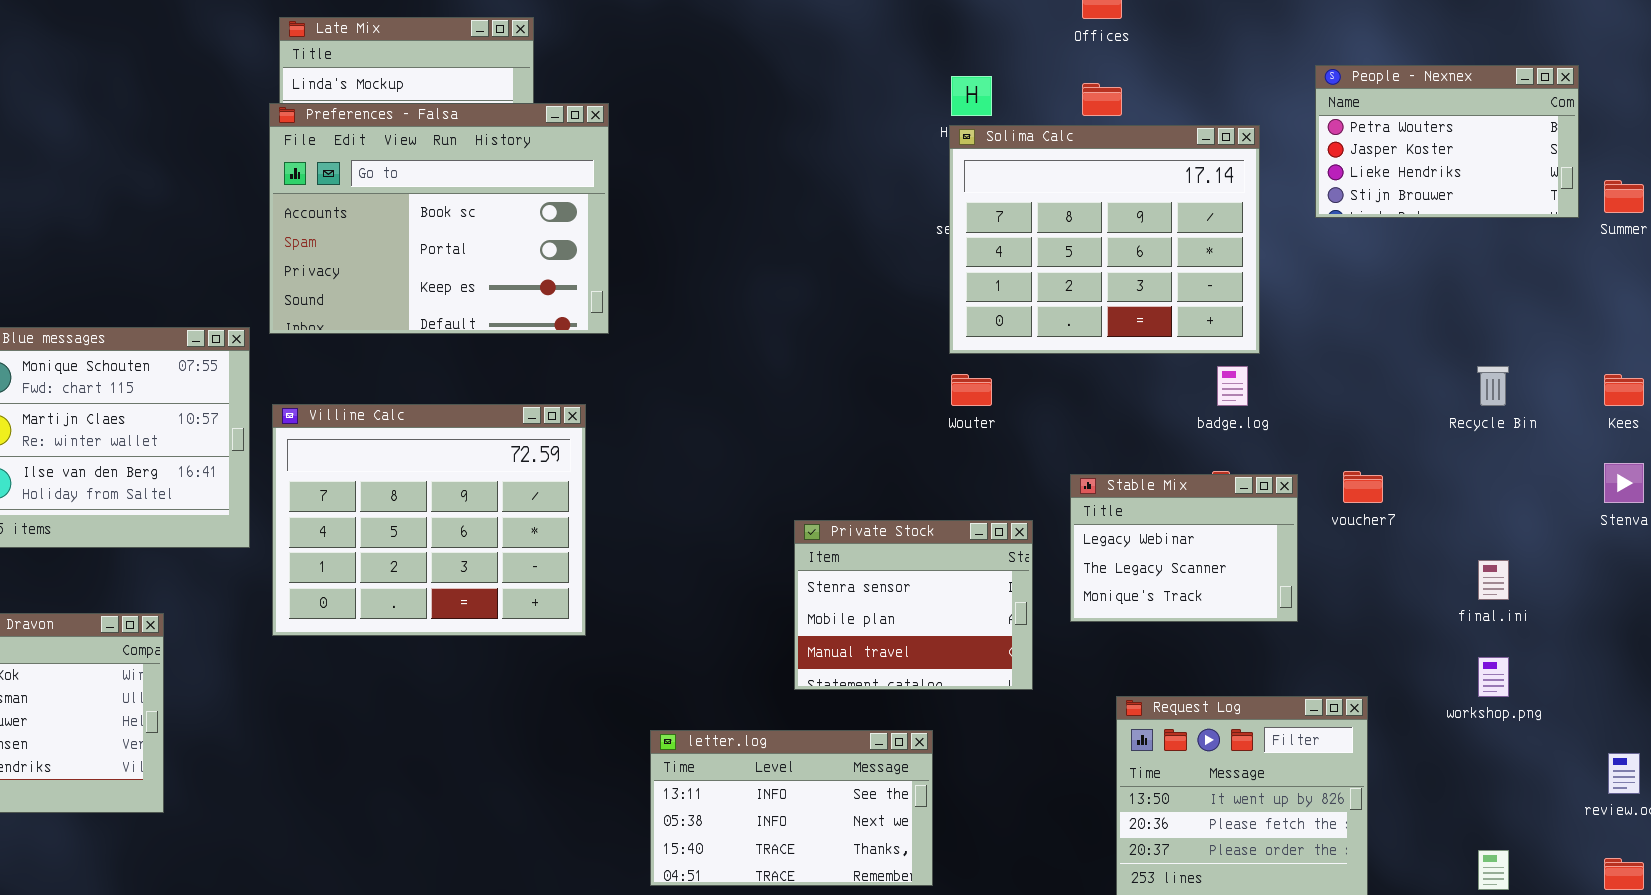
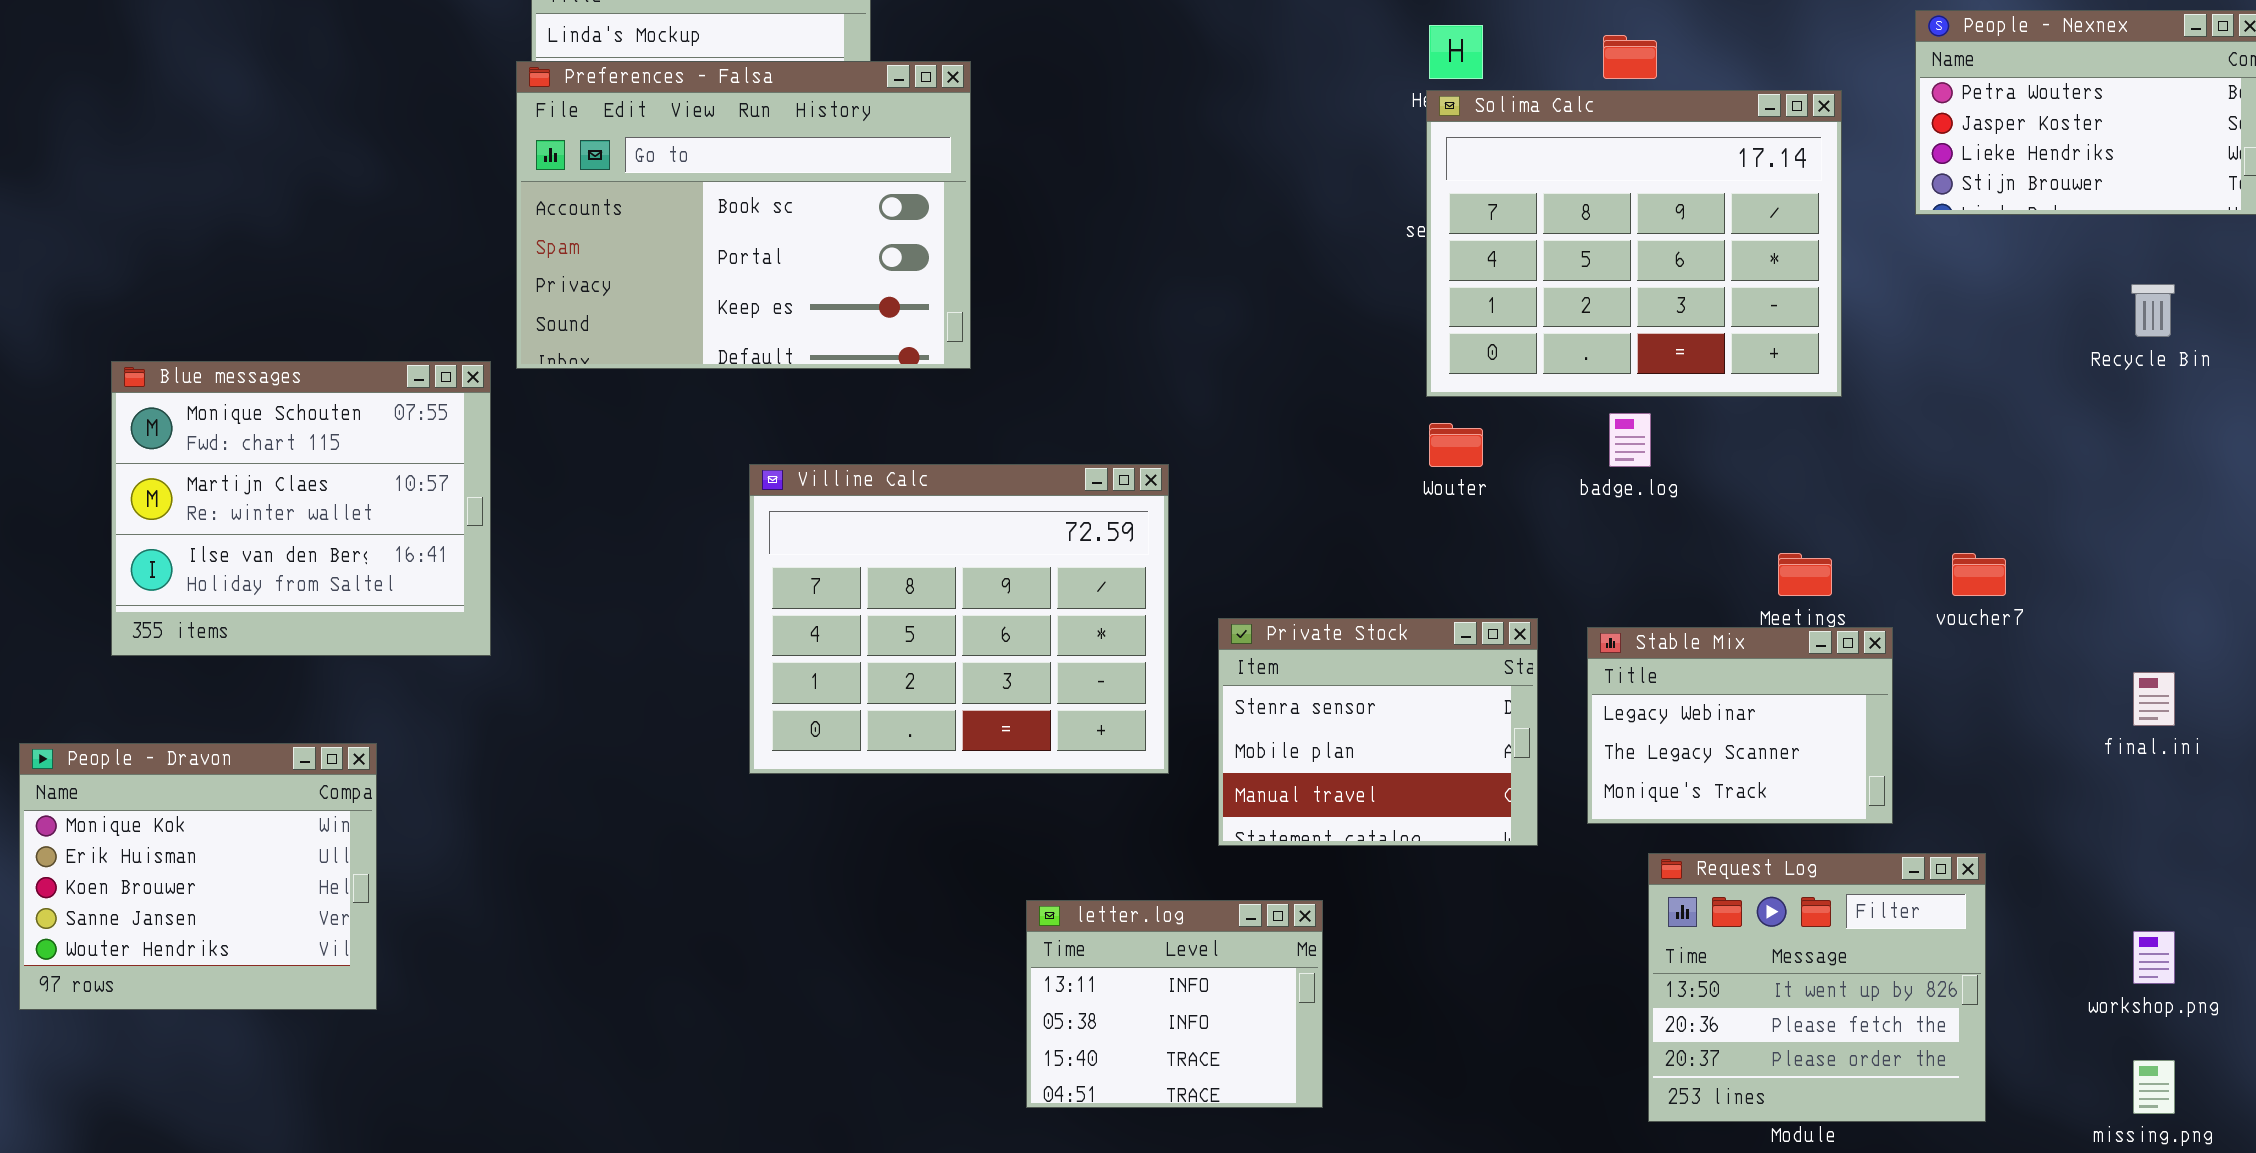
badge.log: [1217,366,1248,406] -> [1609,413,1651,467], moved
Recycle Bin: [1477,366,1509,406] -> [2131,284,2175,337], moved
Villine Calc: [272,404,586,636] -> [749,464,1169,774], moved
Stable Mix: [1070,474,1298,622] -> [1587,627,1893,824], moved
workshop.png: [1478,657,1509,697] -> [2133,931,2175,984], moved
letter.log: [650,730,933,886] -> [1026,900,1323,1108], resized

